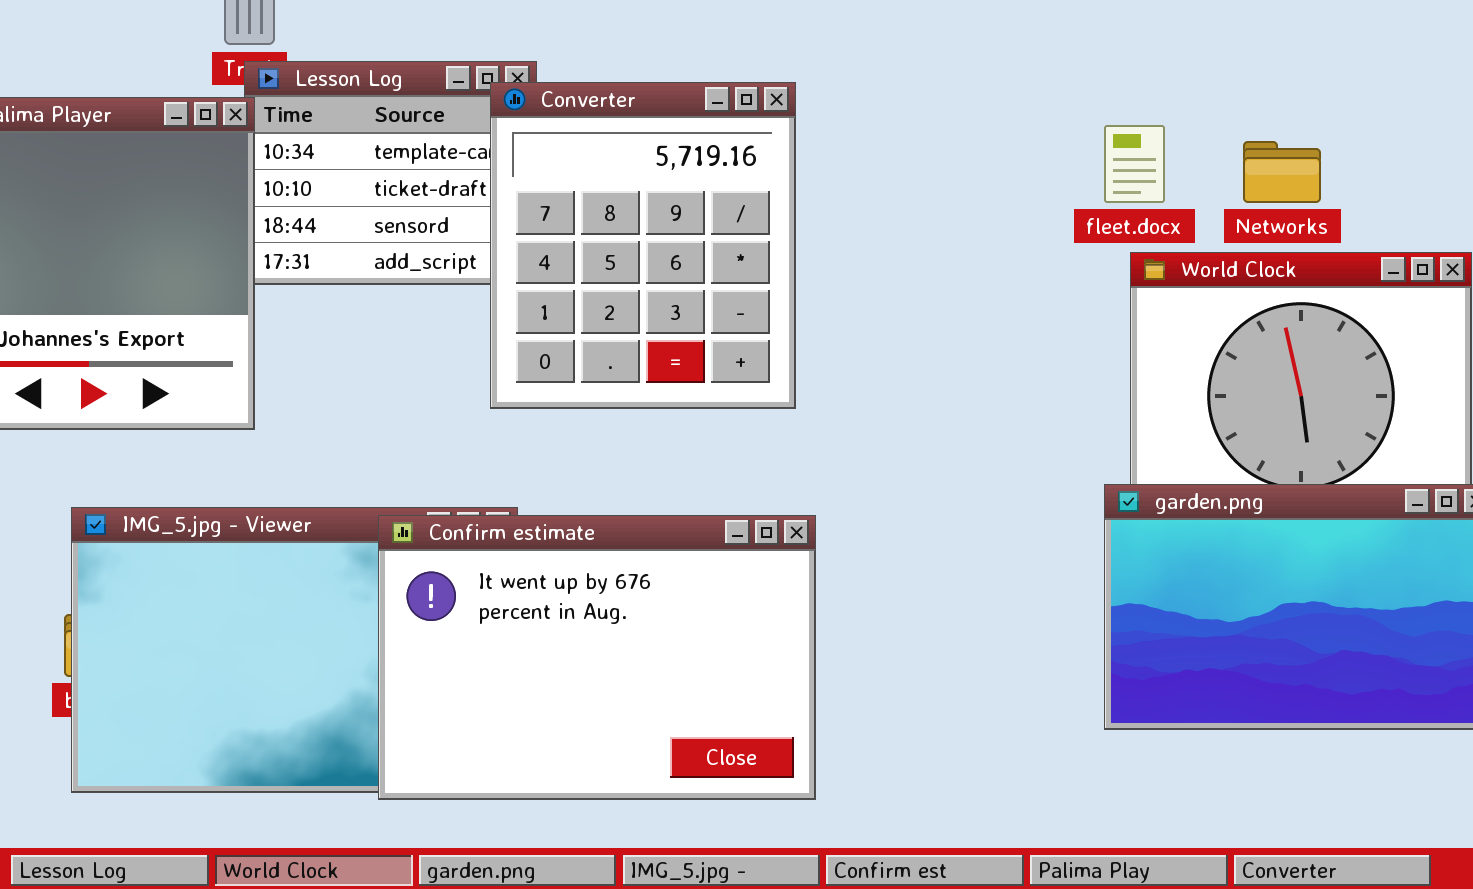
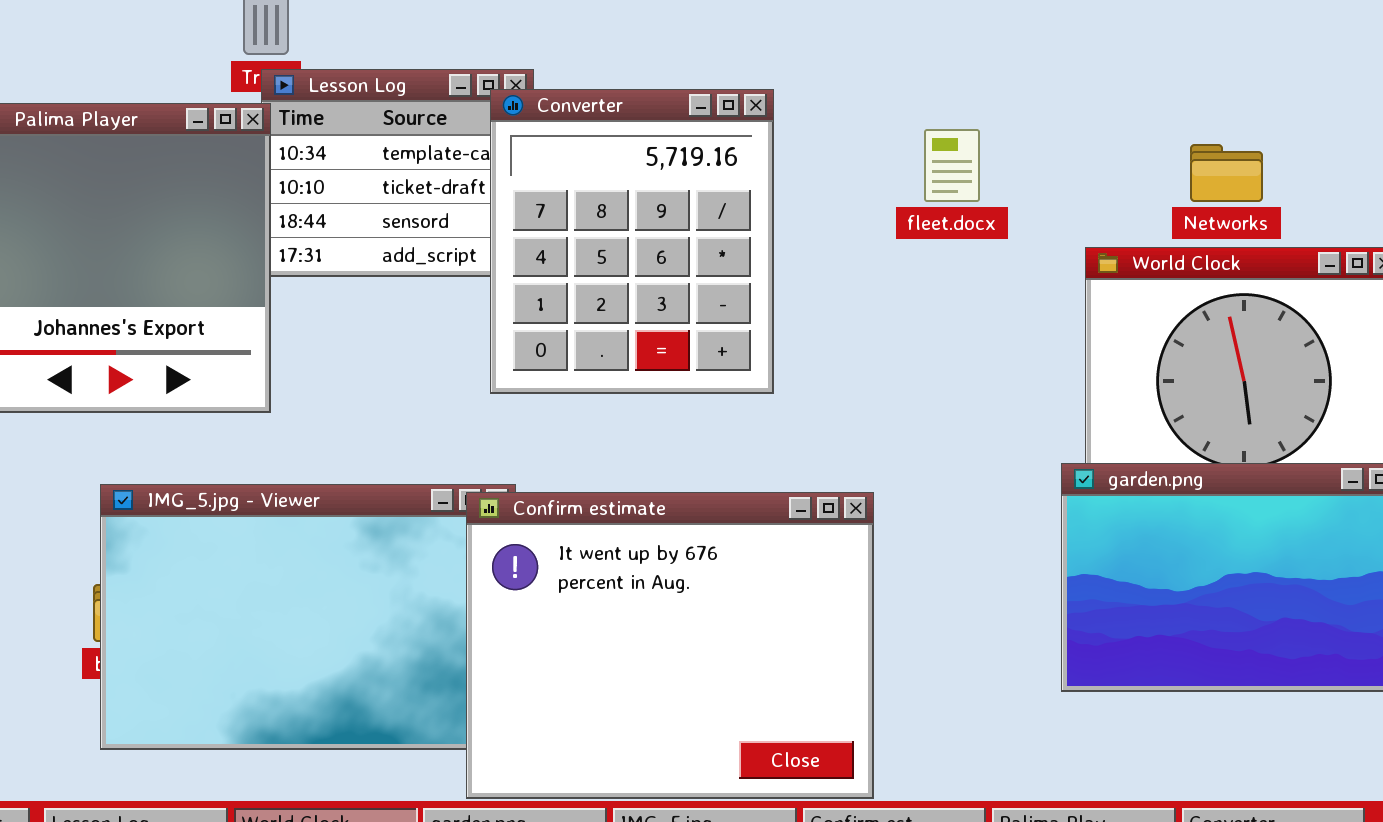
fleet.docx: [1104,125,1165,203] -> [924,129,980,202], moved
Confirm estimate: [378,515,816,800] -> [466,492,874,799], moved, resized

